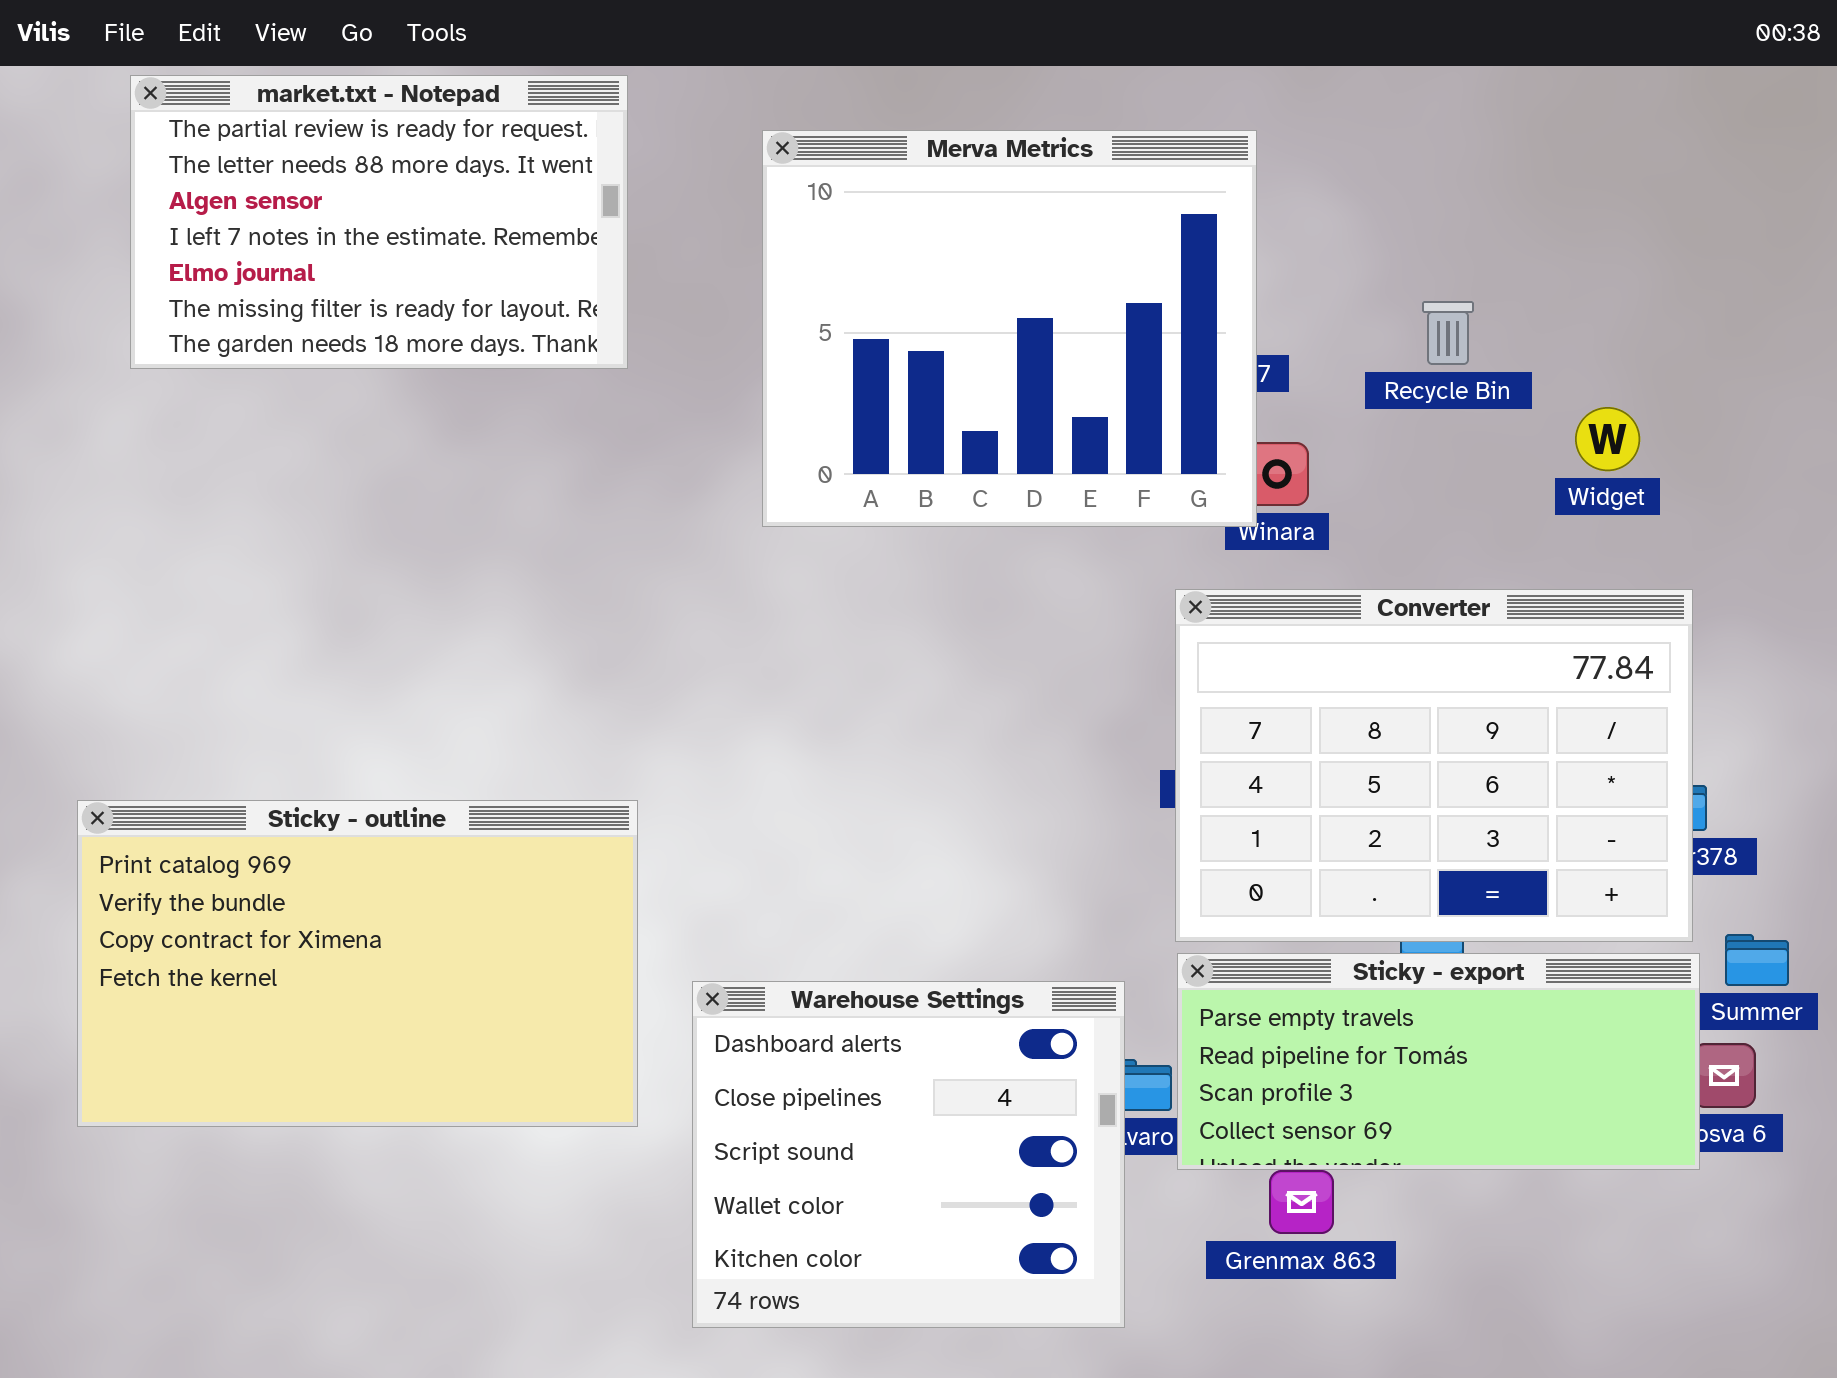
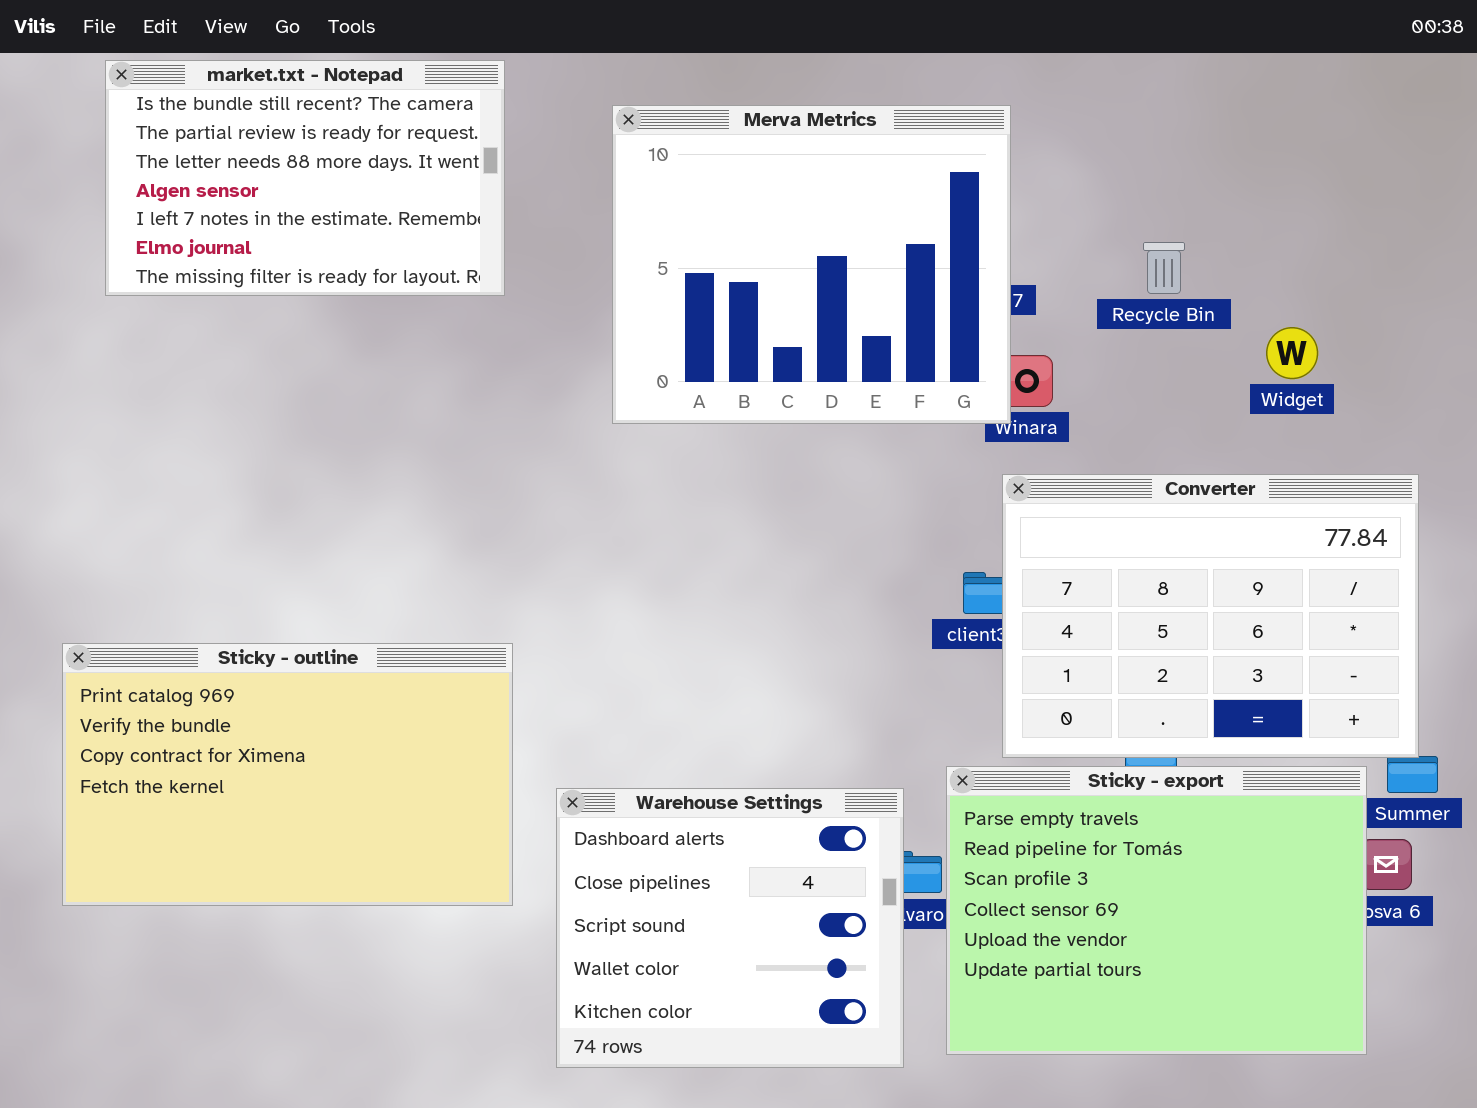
market.txt - Notepad: [130,75,628,369] -> [105,60,505,296], scrolled up 1 row
Converter: [1175,589,1693,942] -> [1002,474,1419,758], moved
Sticky - export: [1177,953,1700,1170] -> [946,766,1367,1055], resized

